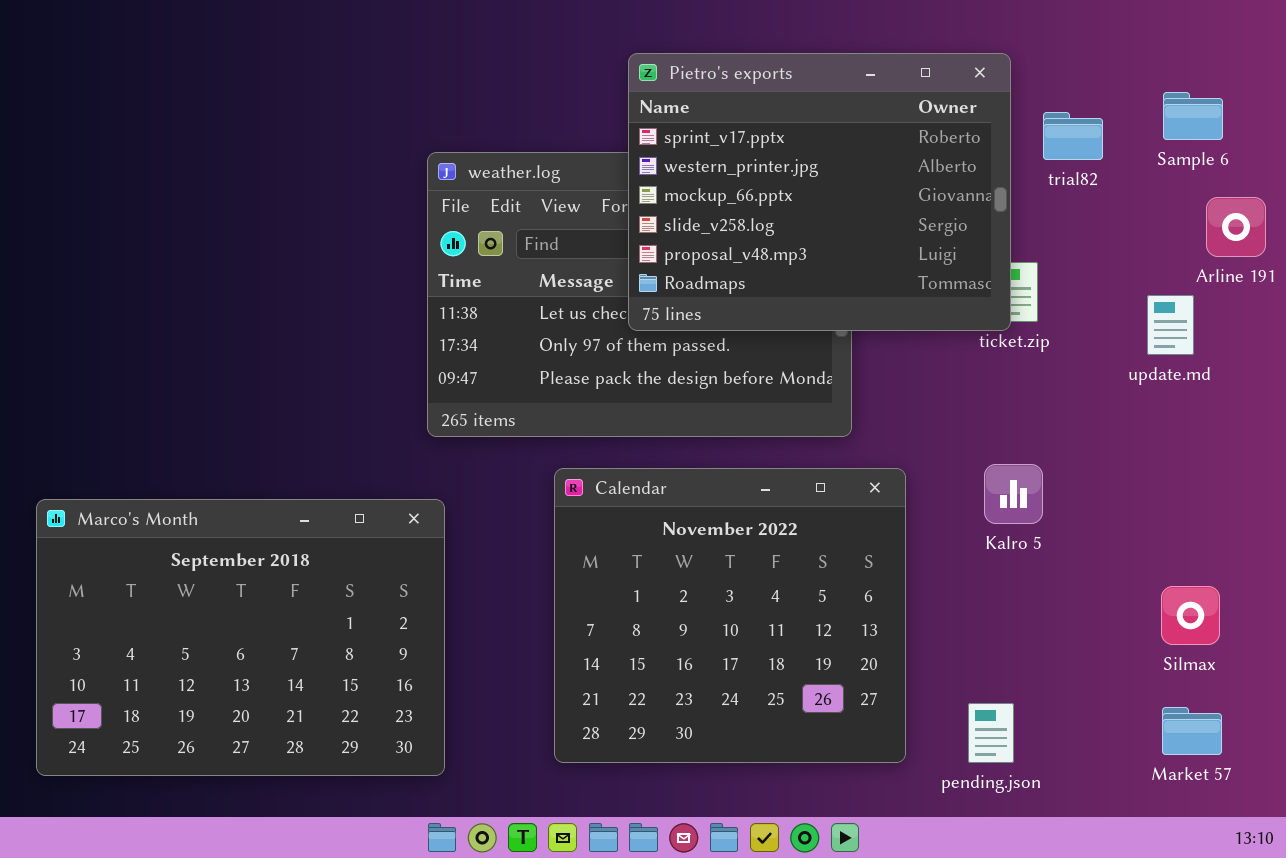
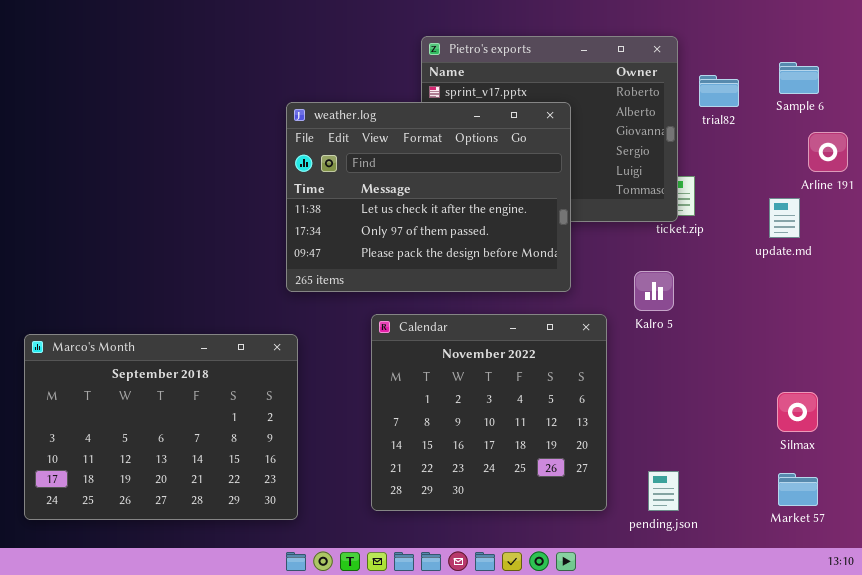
weather.log: [427,152,852,437] -> [286,102,571,292], raised
Kalro 5: [984,464,1043,524] -> [634,271,674,311], moved

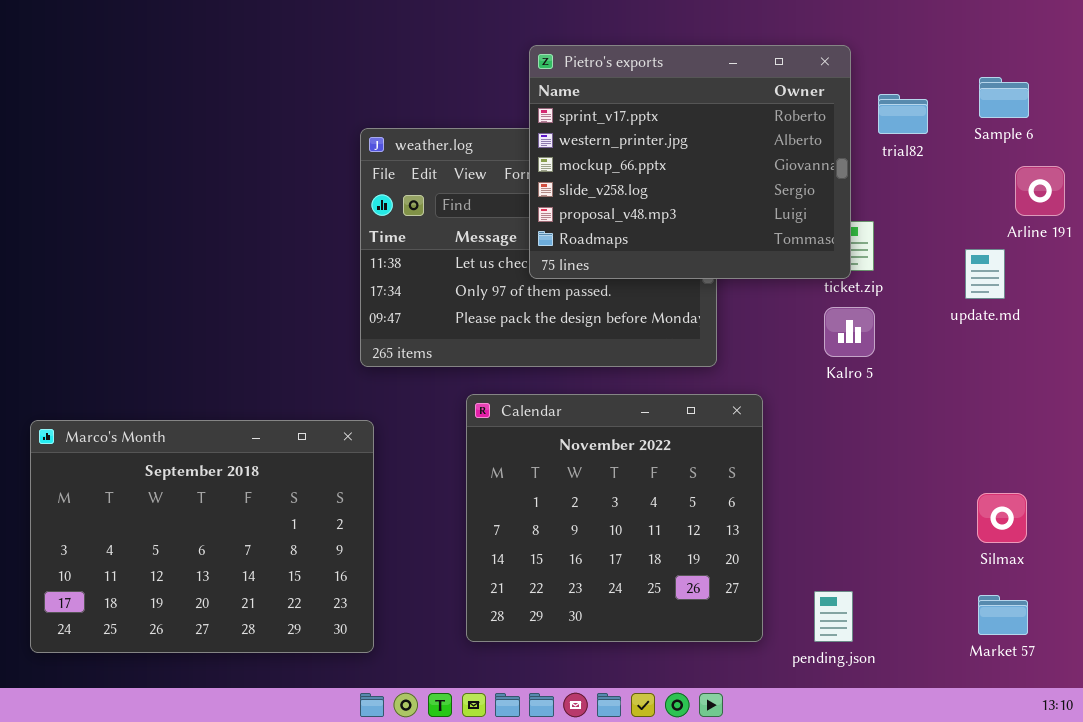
Pietro's exports: [421,36,678,222] -> [529,45,851,279], raised
Kalro 5: [634,271,674,311] -> [824,307,875,357], moved

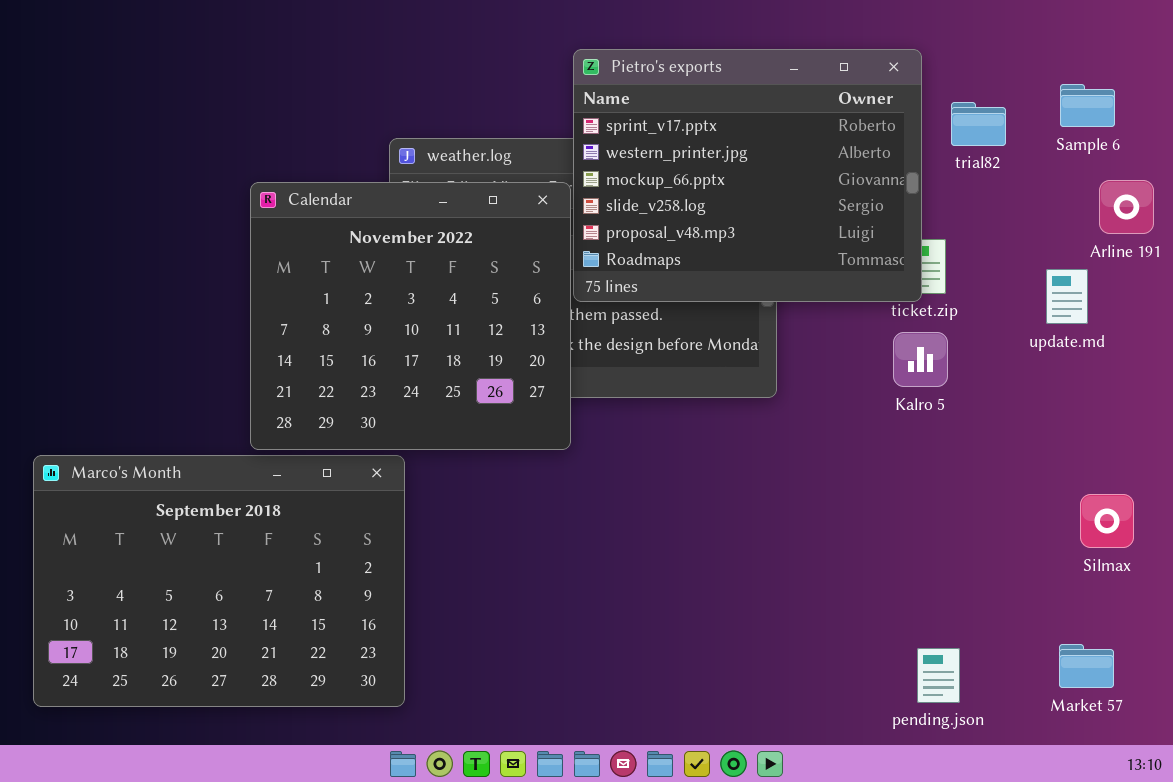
Calendar: [466,394,763,642] -> [250,182,571,450], moved
Silmax: [977,493,1027,543] -> [1080,494,1134,548], moved
pending.json: [814,591,853,642] -> [917,648,960,703], moved

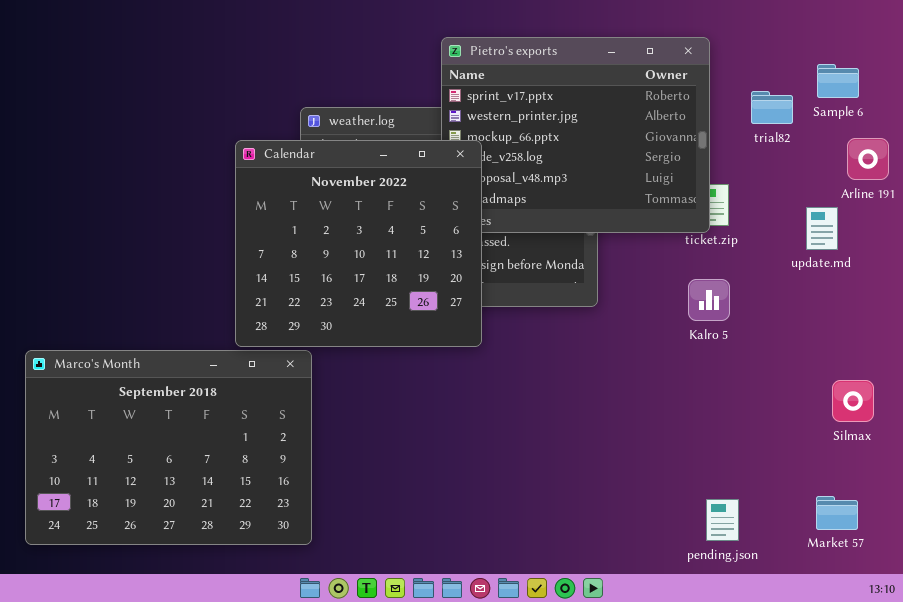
trial82: [951,102,1006,146] -> [751,91,793,124], moved
Calendar: [250,182,571,450] -> [235,140,482,347], moved
Kalro 5: [893,332,948,387] -> [688,279,730,321], moved

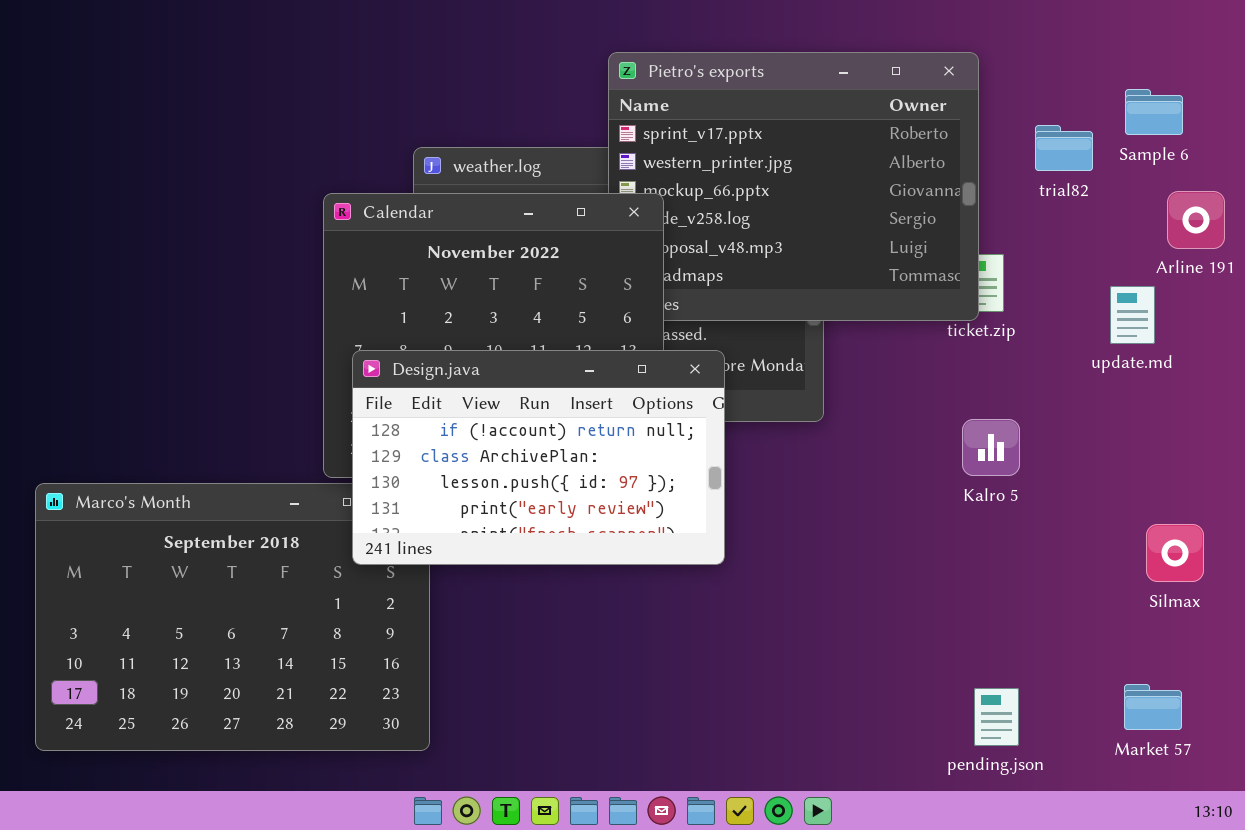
Design.java: none -> [352,350,725,565], opened
Kalro 5: [688,279,730,321] -> [962,419,1020,476], moved

